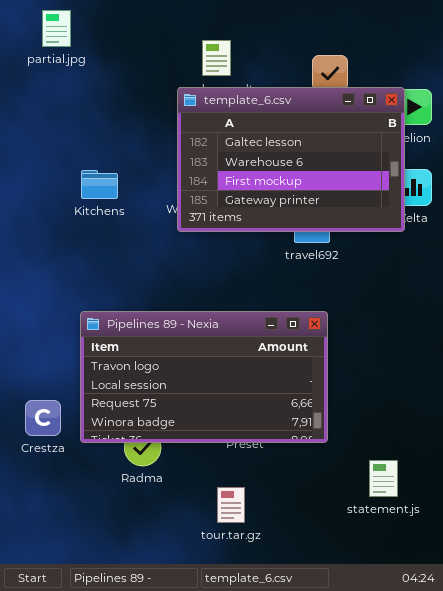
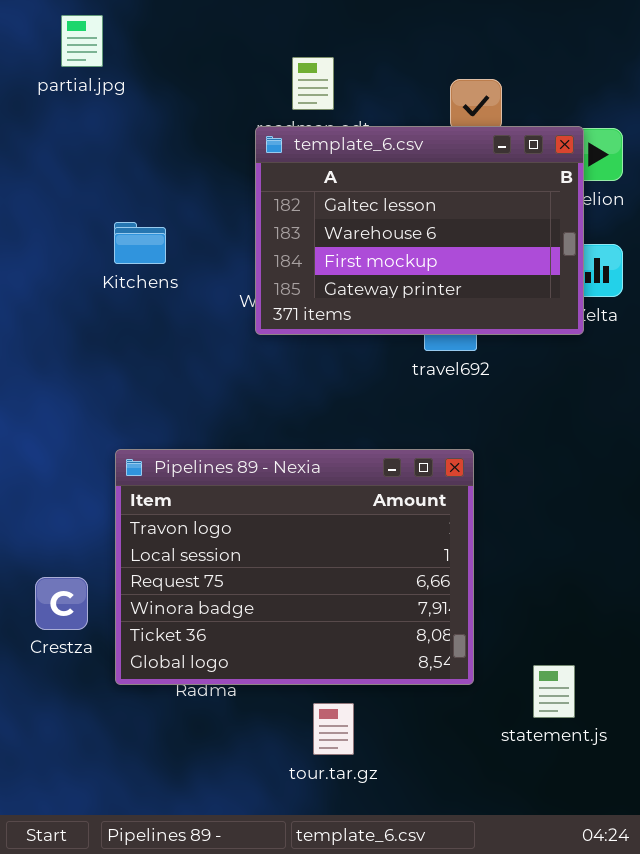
Kitchens: [81,170,118,199] -> [114,222,166,264], moved
Pipelines 89 - Nexia: [80,311,328,443] -> [115,449,474,685], resized

